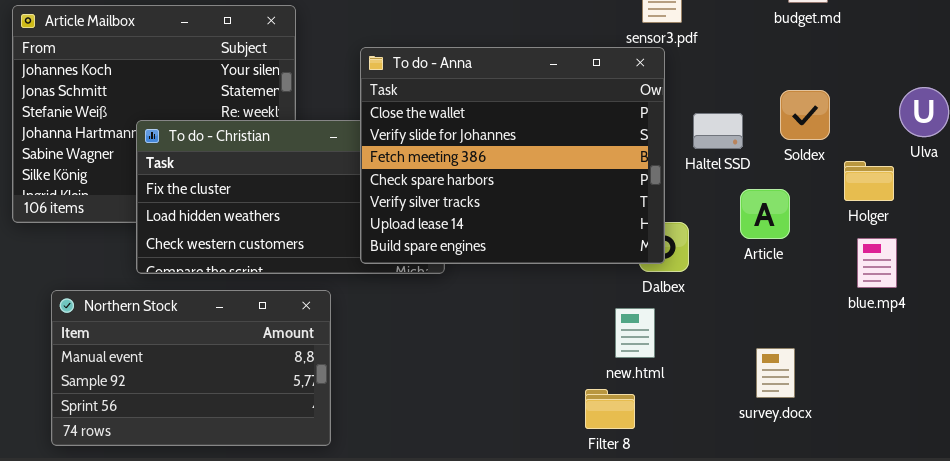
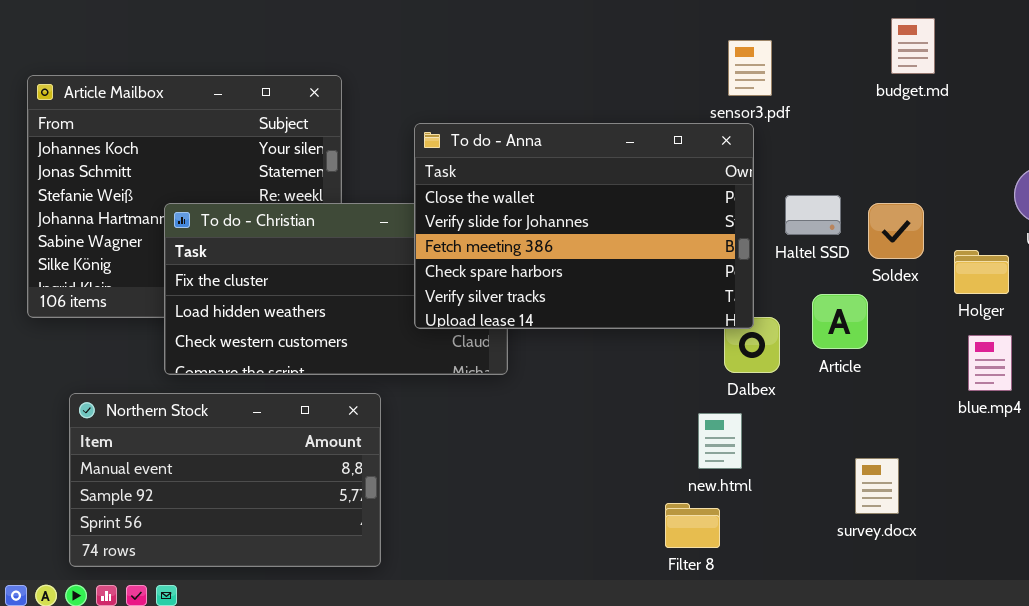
To do - Anna: [360,47,665,264] -> [414,123,754,329], resized
Soldex: [780,90,830,140] -> [868,203,924,259], moved
Article: [740,189,790,239] -> [812,294,868,349], moved

